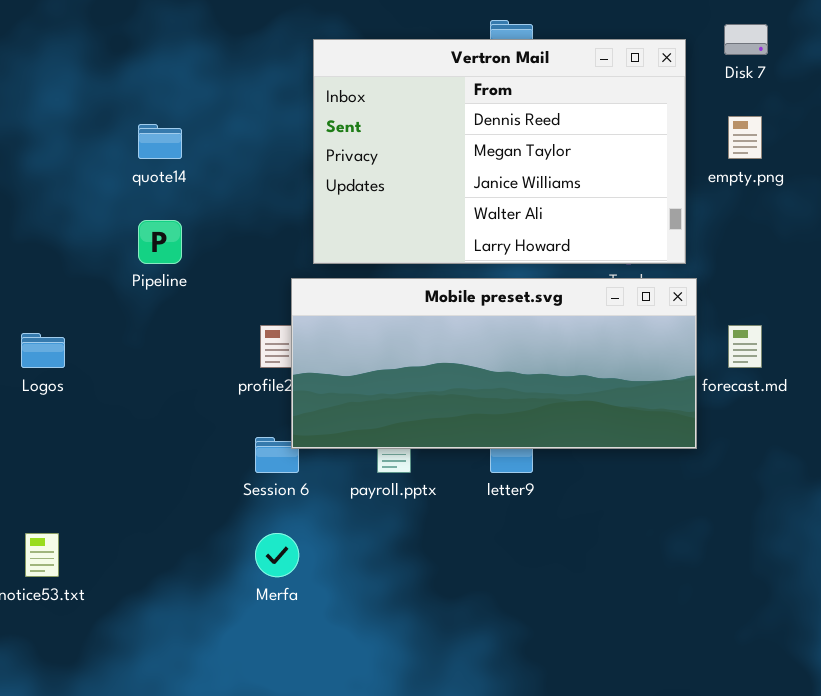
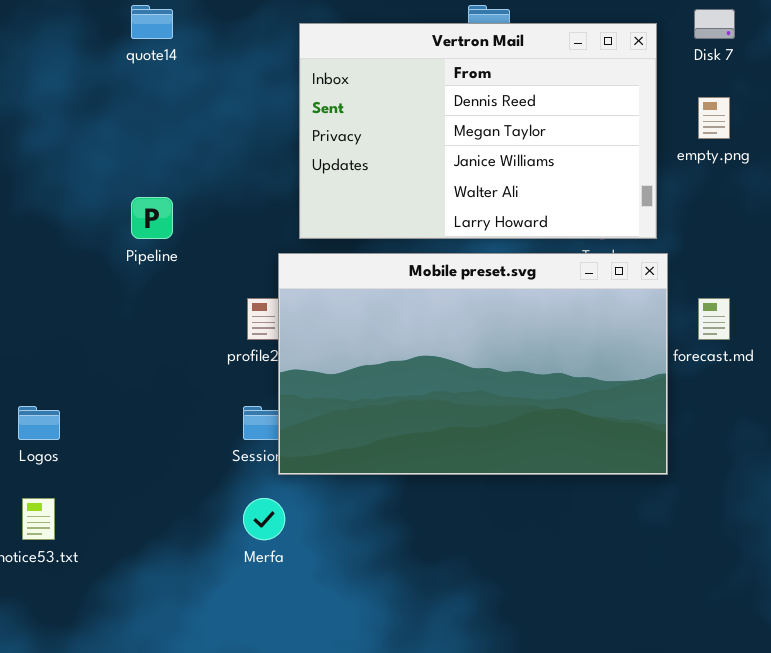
quote14: [138,124,182,159] -> [131,5,173,39], moved
Mobile preset.svg: [291,278,697,449] -> [278,253,668,475], resized
Logos: [21,333,65,368] -> [18,406,60,440], moved

